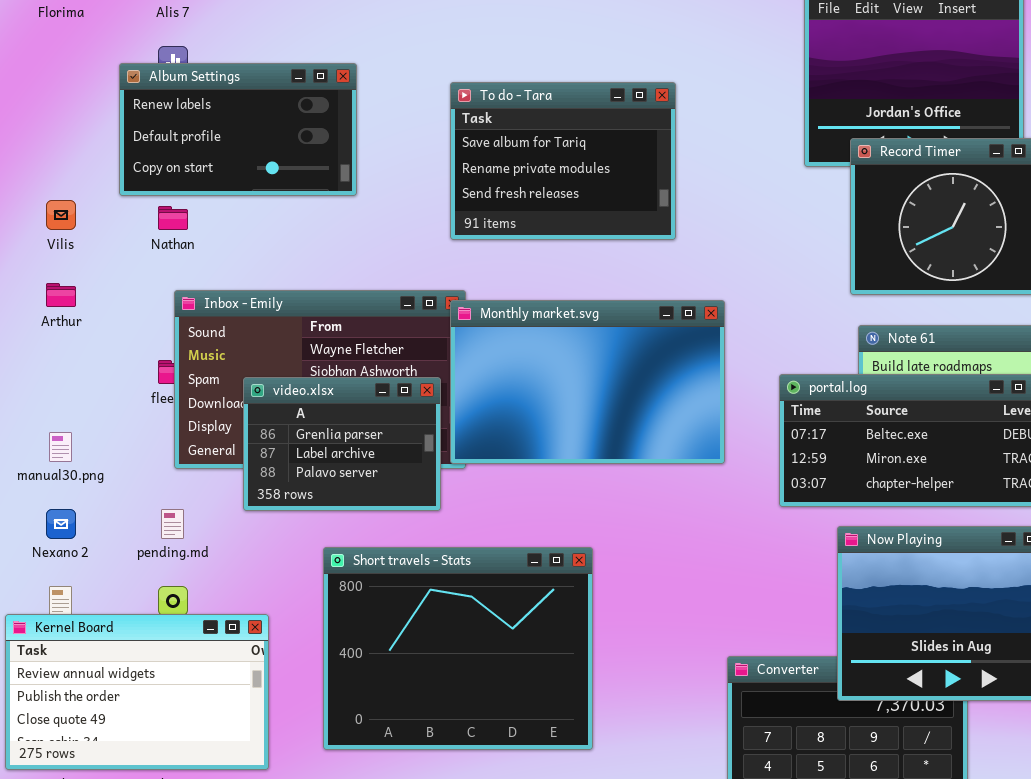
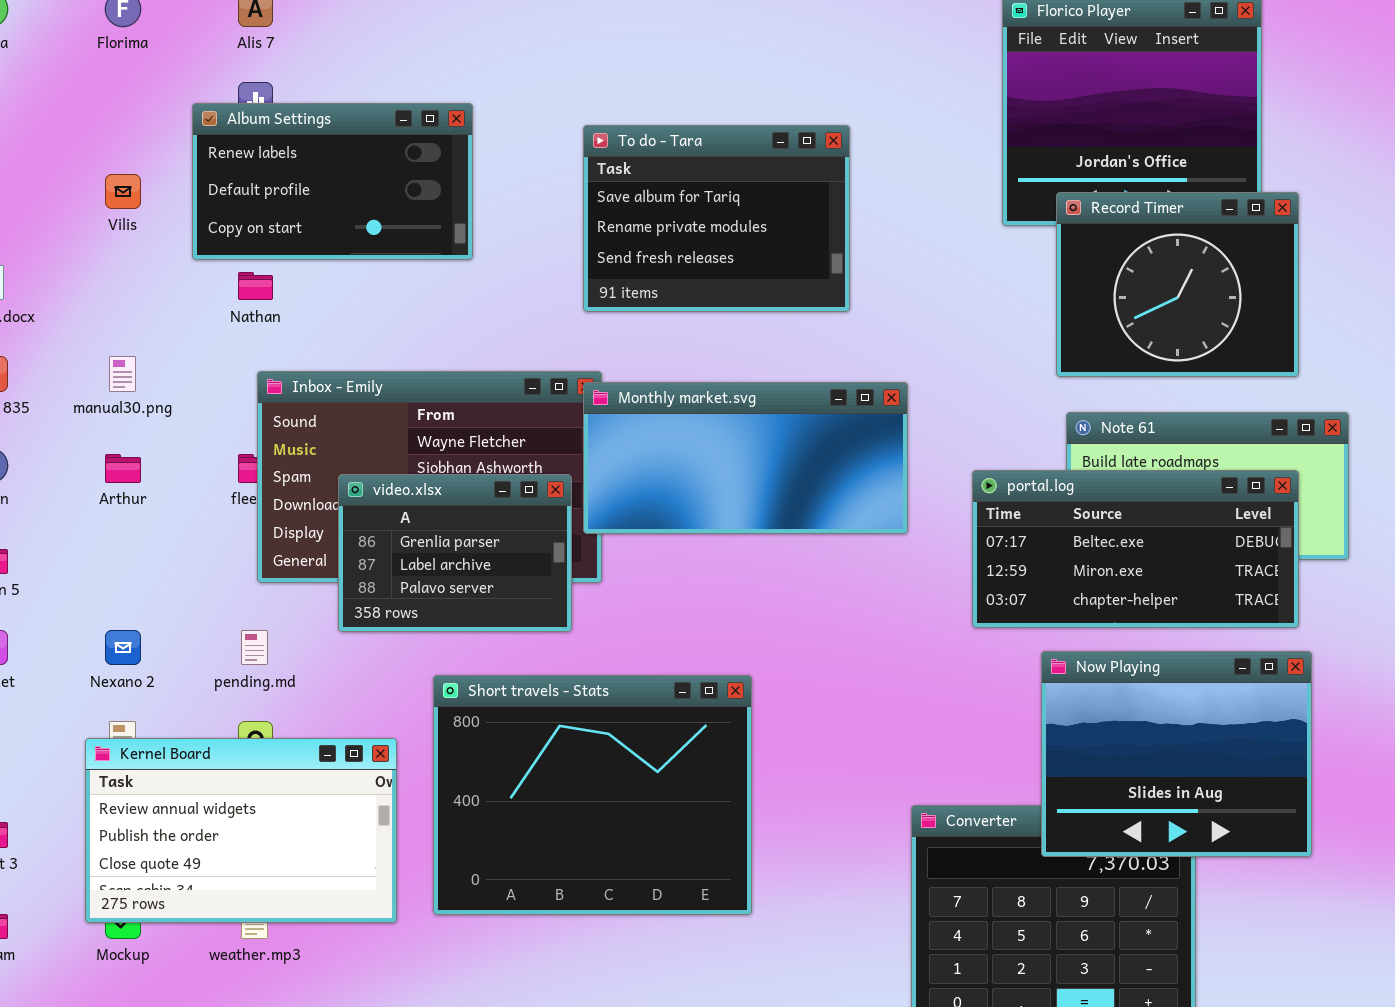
Vilis: [46,200,76,230] -> [105,174,141,209], moved
Arthur: [46,283,76,307] -> [105,454,141,483], moved
Monthly market.svg: [450,300,725,464] -> [583,382,908,534], resized
manual30.png: [49,432,72,462] -> [109,356,136,392], moved
Kernel Board: [5,614,269,770] -> [85,738,397,923], moved

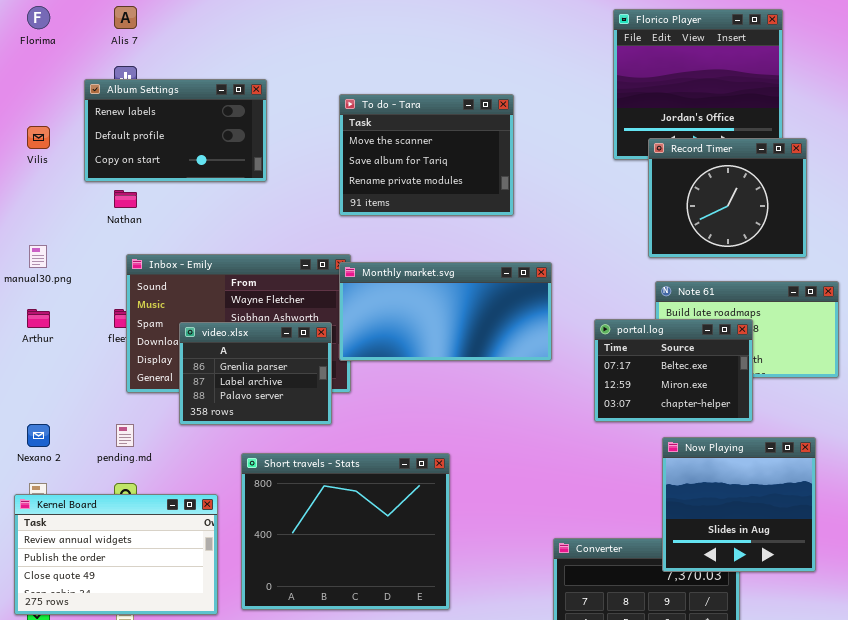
To do - Tara: [583,125,850,312] -> [339,94,514,216], scrolled up 1 row
portal.log: [972,470,1299,628] -> [594,319,753,422], resized
Now Playing: [1041,651,1312,857] -> [662,437,816,572], resized

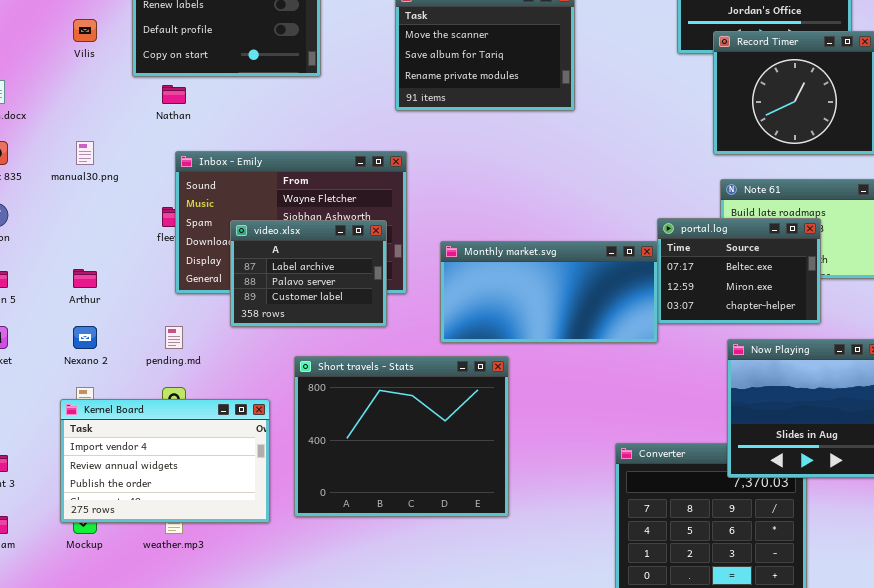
Monthly market.svg: [339,262,552,361] -> [440,241,658,343], moved
Arthur: [27,309,50,328] -> [73,269,97,288], moved
video.xlsx: [179,322,332,425] -> [230,220,387,327], scrolled down 1 row
Kernel Board: [14,494,218,615] -> [60,399,270,523], scrolled up 1 row

